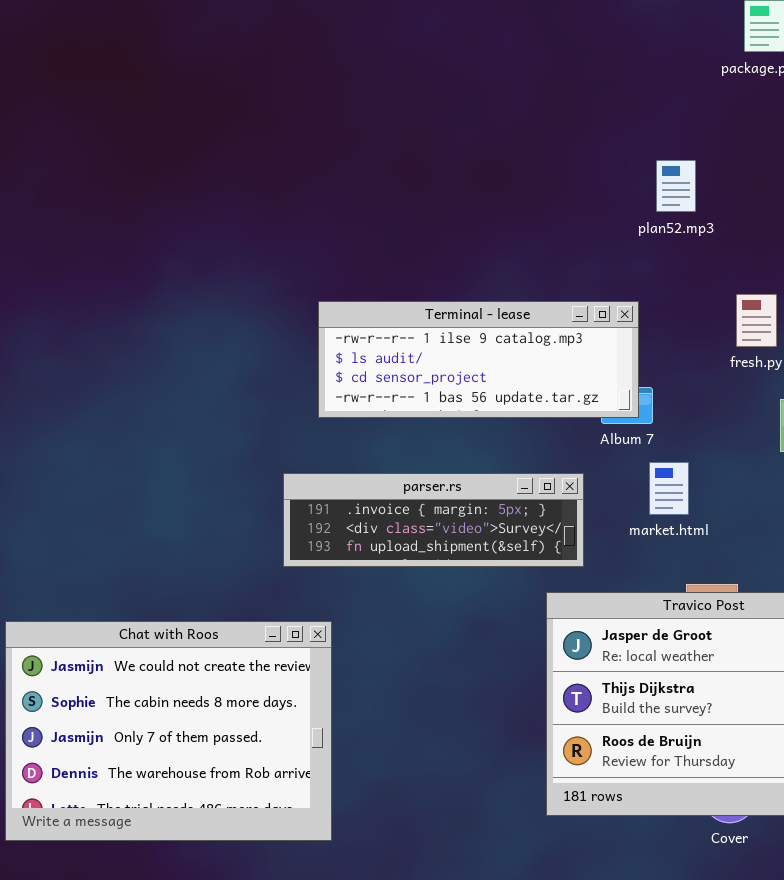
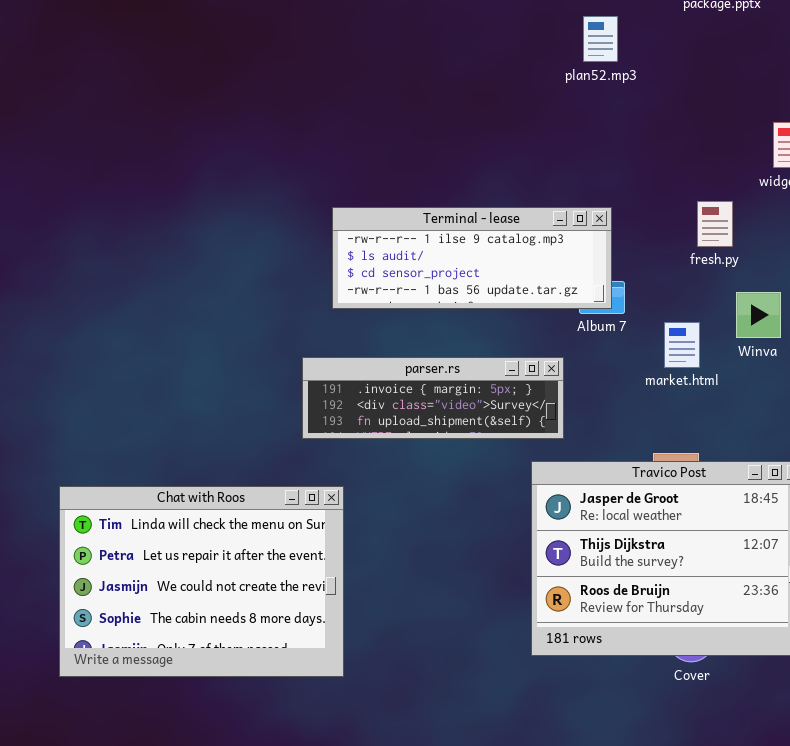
plan52.mp3: [656,160,696,212] -> [583,16,618,62], moved
market.html: [649,462,689,515] -> [664,322,700,368], moved
Chat with Roos: [5,621,332,841] -> [59,486,344,677], scrolled up 2 rows

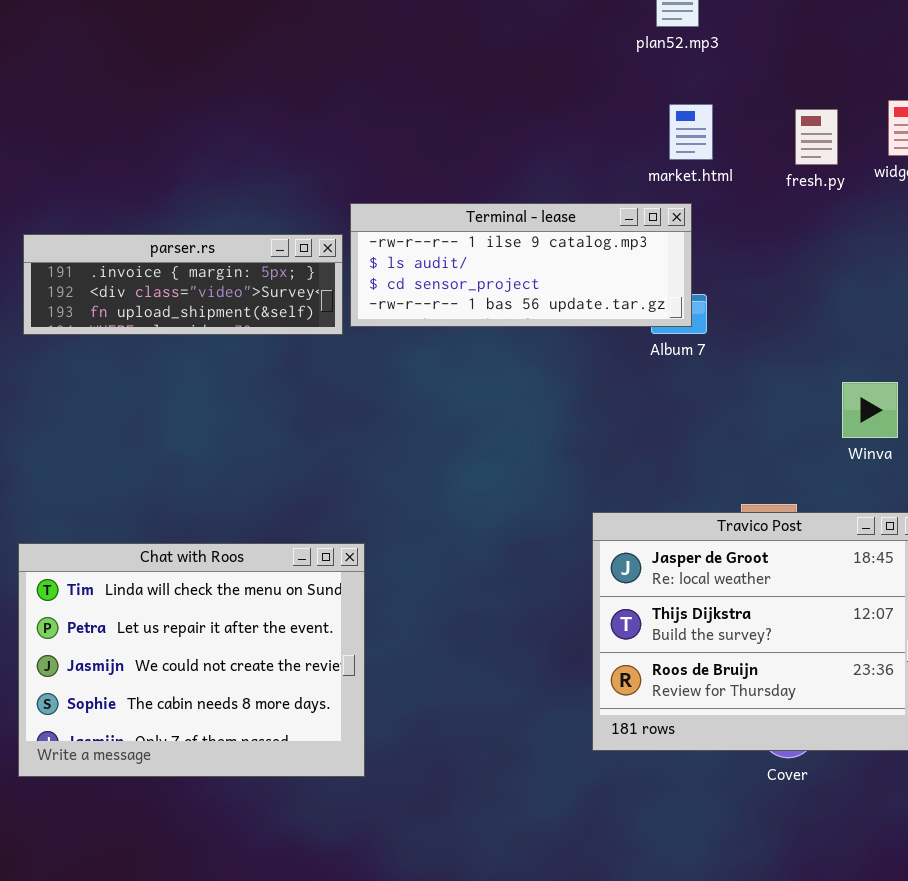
fresh.py: [697,201,733,247] -> [795,109,838,165], moved
Winva: [736,292,781,338] -> [842,382,898,438], moved
market.html: [664,322,700,368] -> [669,104,713,160], moved
parser.rs: [302,357,564,439] -> [23,234,343,335], moved

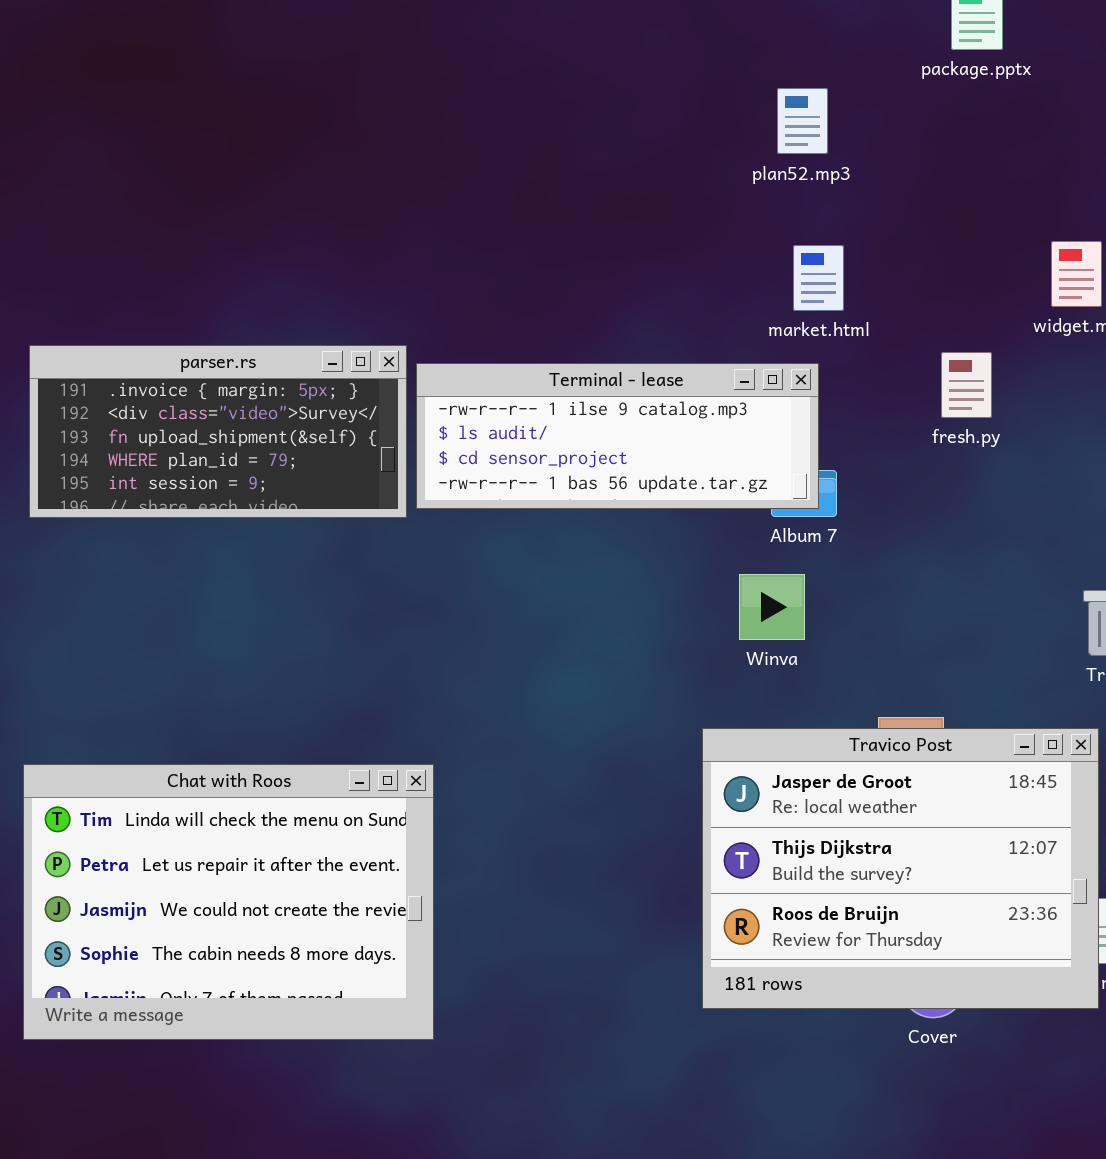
fresh.py: [795,109,838,165] -> [941,352,992,418], moved
parser.rs: [23,234,343,335] -> [29,345,407,518], resized
Winva: [842,382,898,438] -> [739,574,805,640], moved

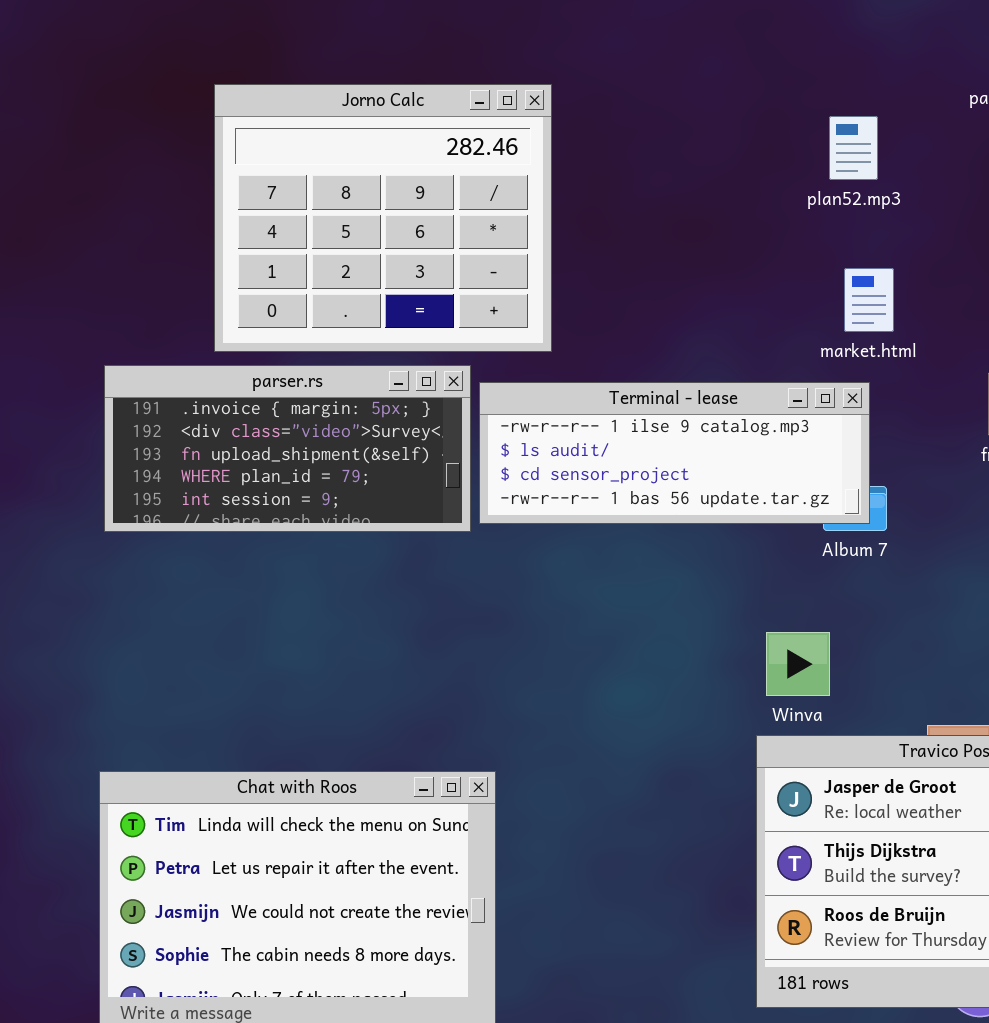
Jorno Calc: none -> [214,84,552,352], opened
Winva: [739,574,805,640] -> [766,632,830,696], moved

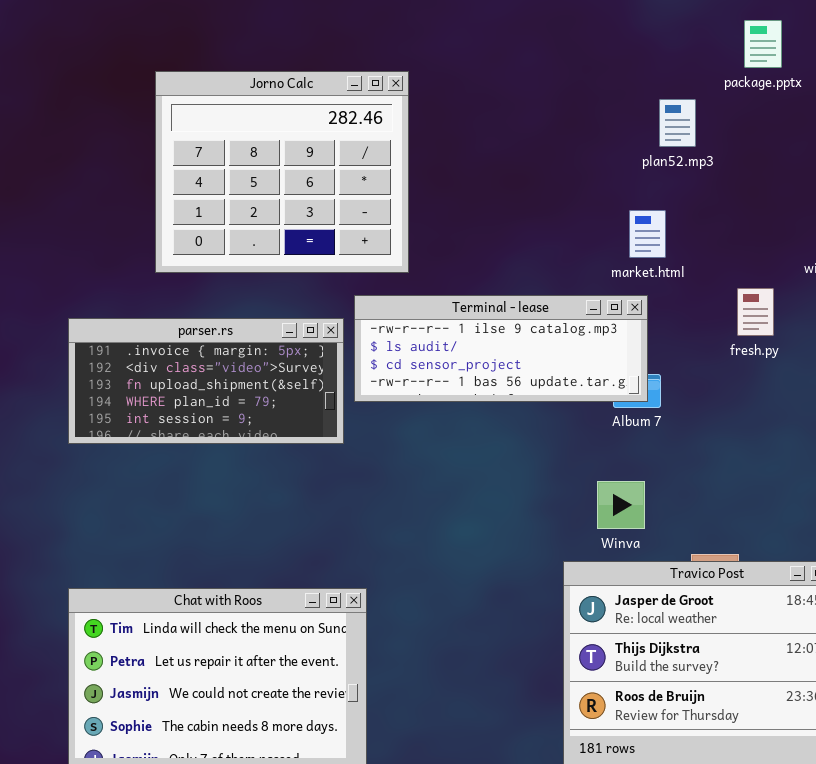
plan52.mp3: [829,116,878,180] -> [659,99,696,147], moved
parser.rs: [104,365,471,532] -> [68,318,344,444], moved
Winva: [766,632,830,696] -> [597,481,645,529], moved

